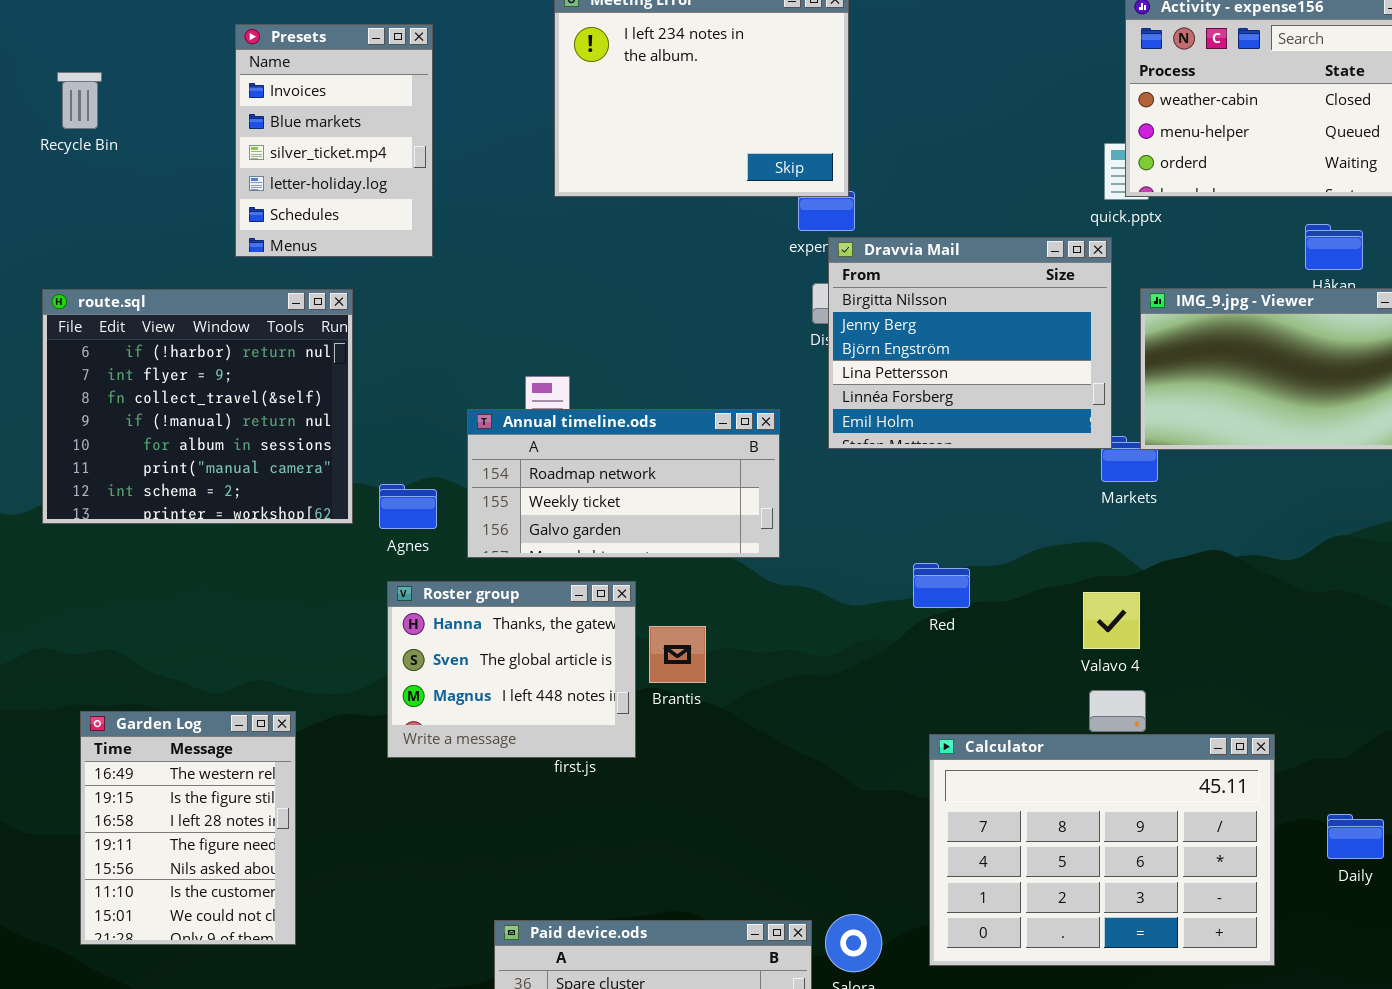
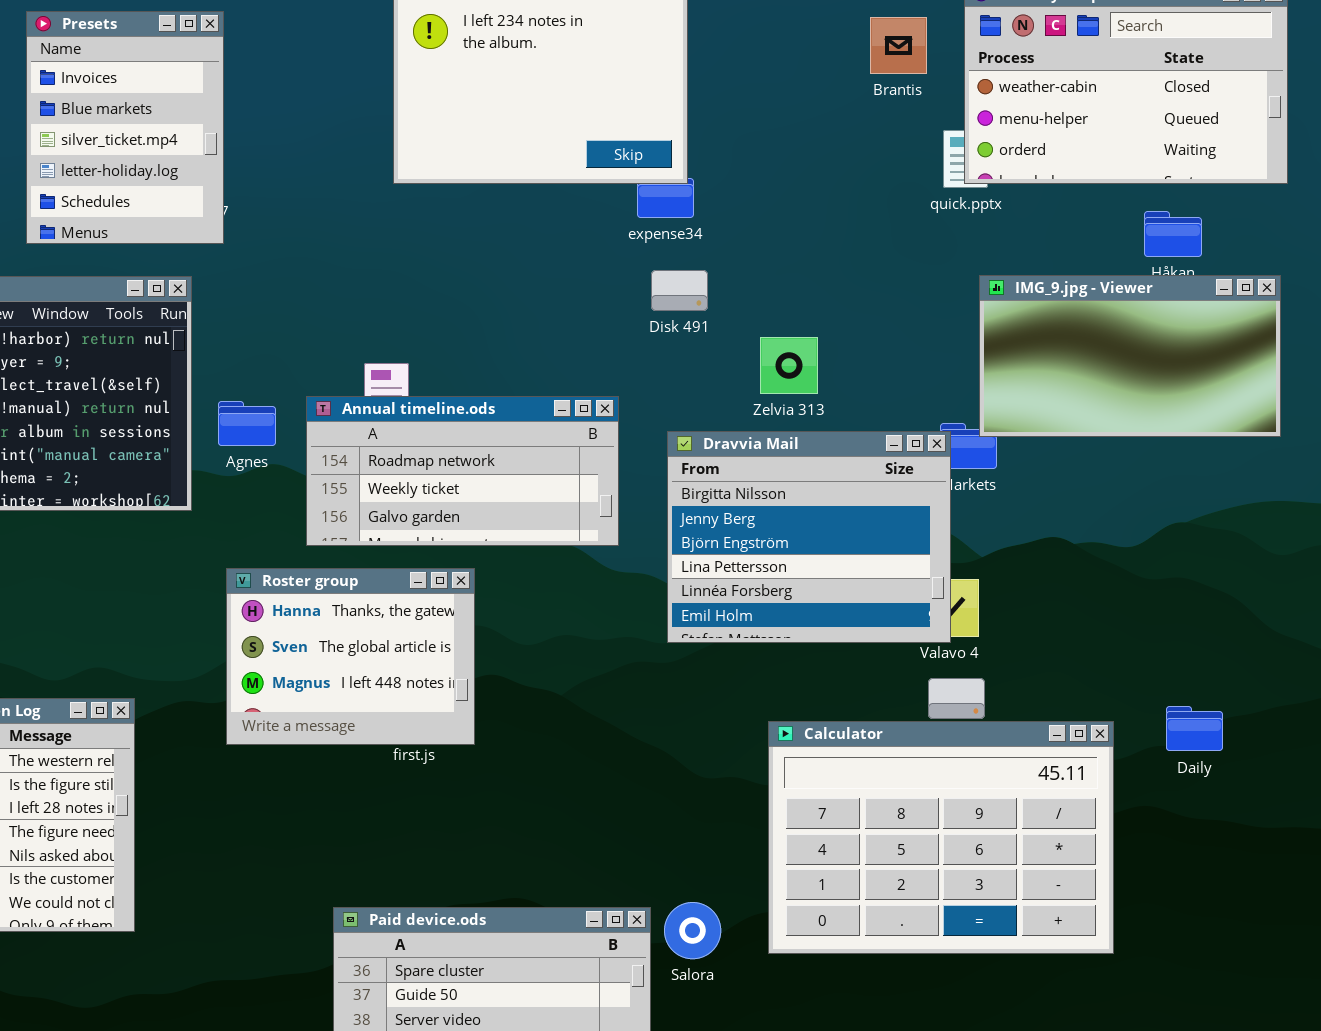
Presets: [235,24,433,257] -> [26,11,224,244], moved
Dravvia Mail: [828,237,1112,449] -> [667,431,951,643], moved
Agnes: [379,484,437,529] -> [218,401,276,446], moved
Brantis: [649,626,706,683] -> [870,17,927,74], moved
Daily: [1327,814,1384,859] -> [1166,706,1223,751], moved

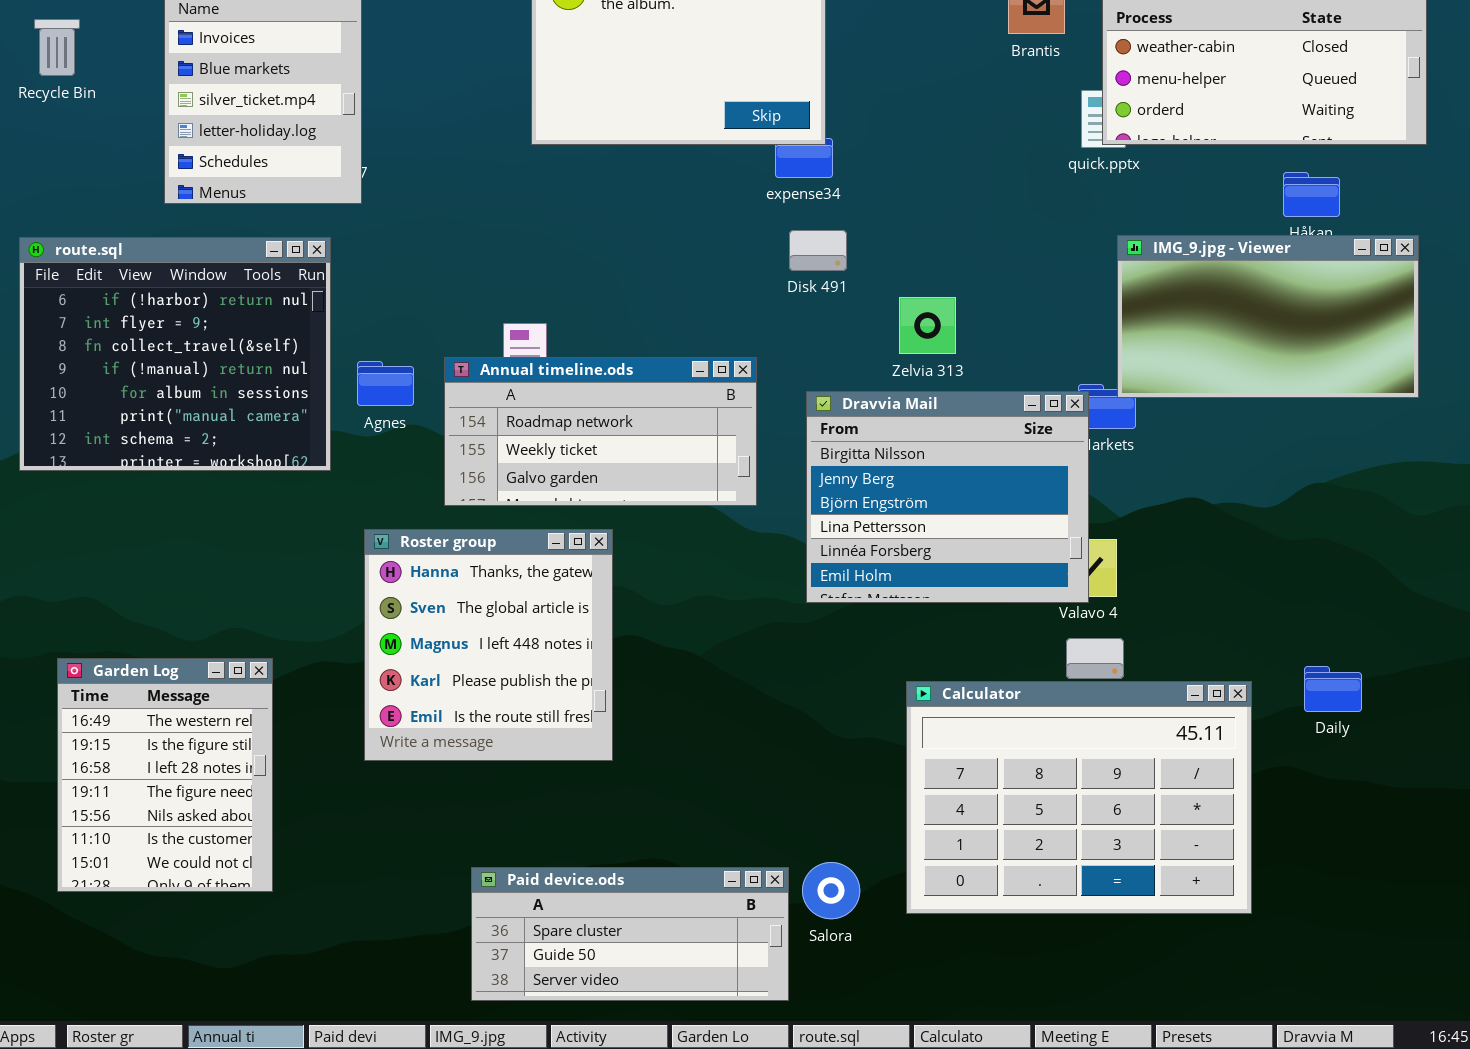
Roster group: [226,568,475,745] -> [364,529,613,761], resized

